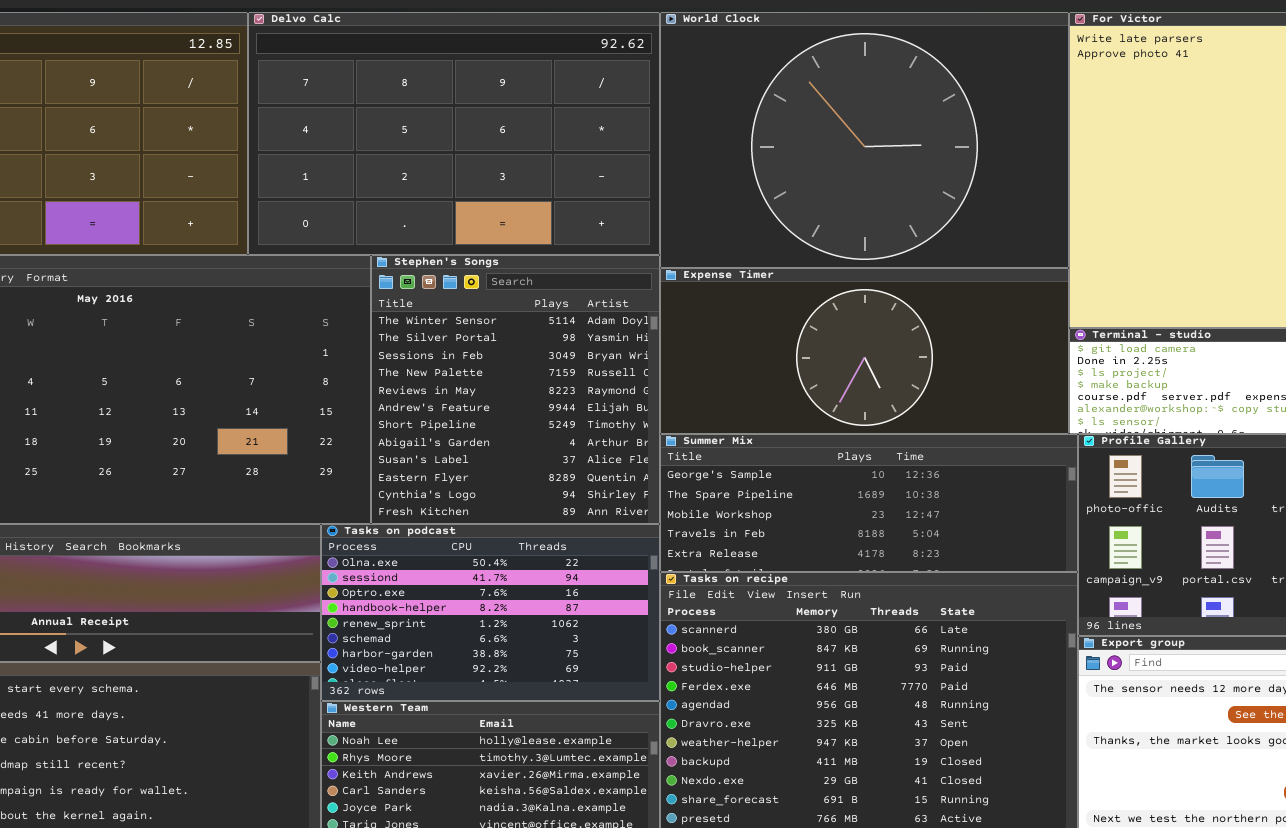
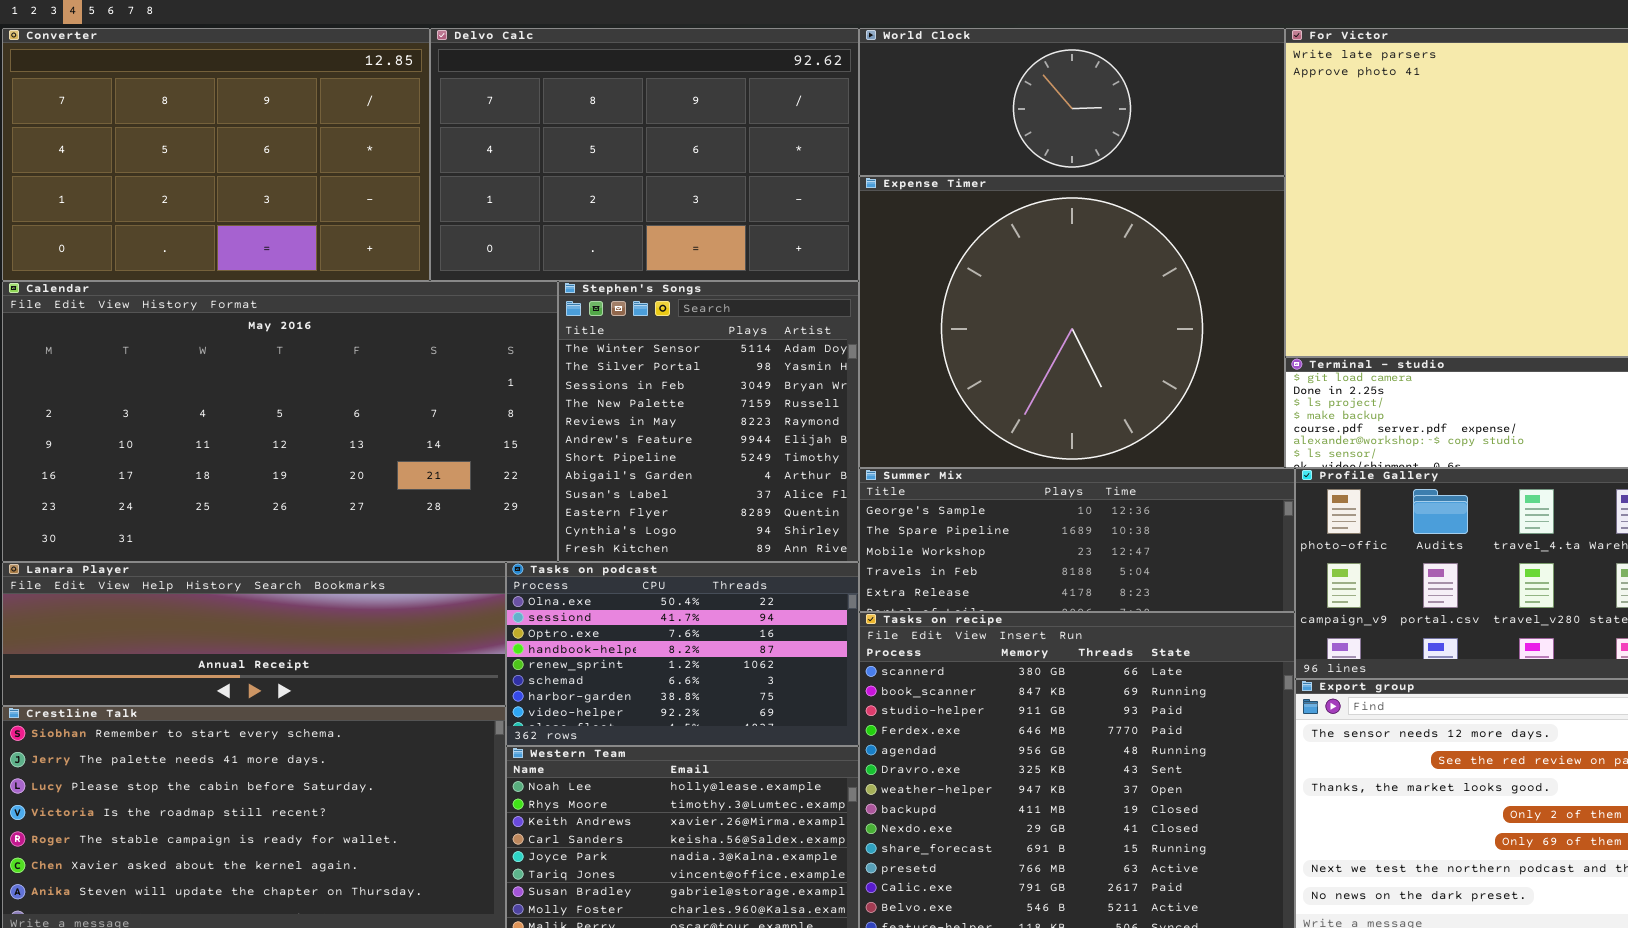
World Clock: [660,12,1069,268] -> [859,28,1285,176], resized
Expense Timer: [660,268,1069,434] -> [859,176,1285,468], resized

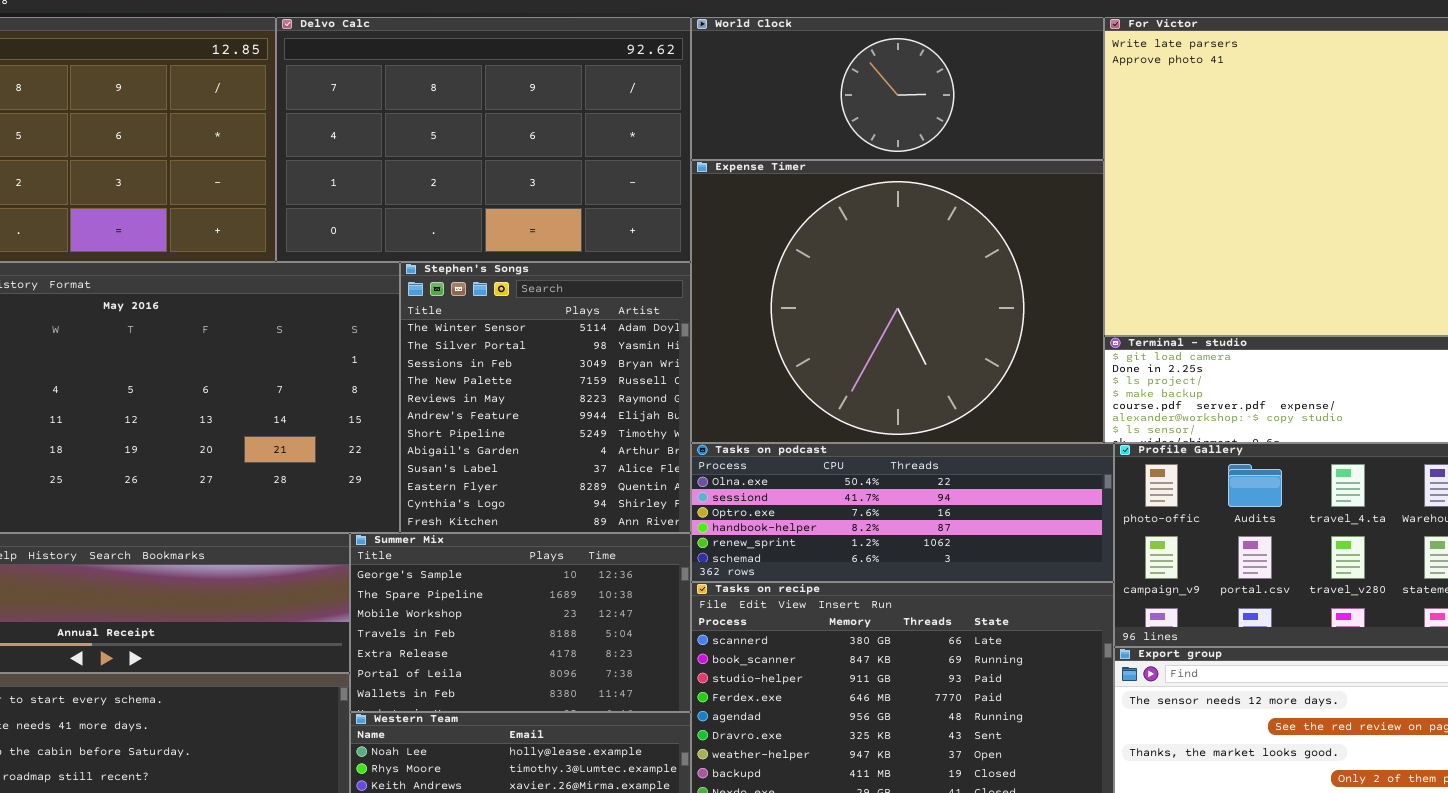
Summer Mix: [859,468,1295,612] -> [350,533,691,712], moved, resized
Tasks on podcast: [506,562,859,746] -> [691,443,1114,582], moved, resized

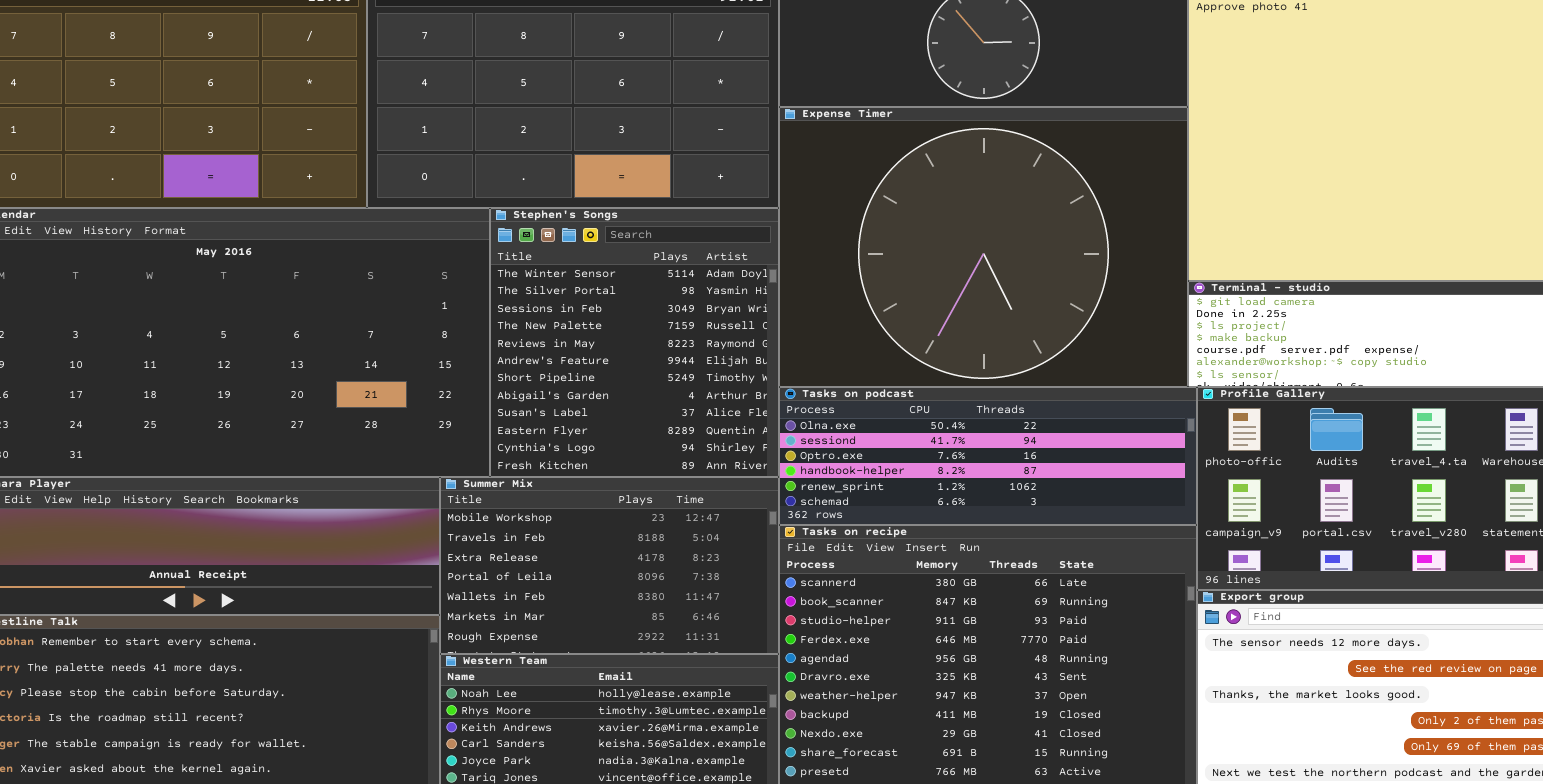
Summer Mix: [350,533,691,712] -> [440,477,779,654], scrolled down 2 rows

